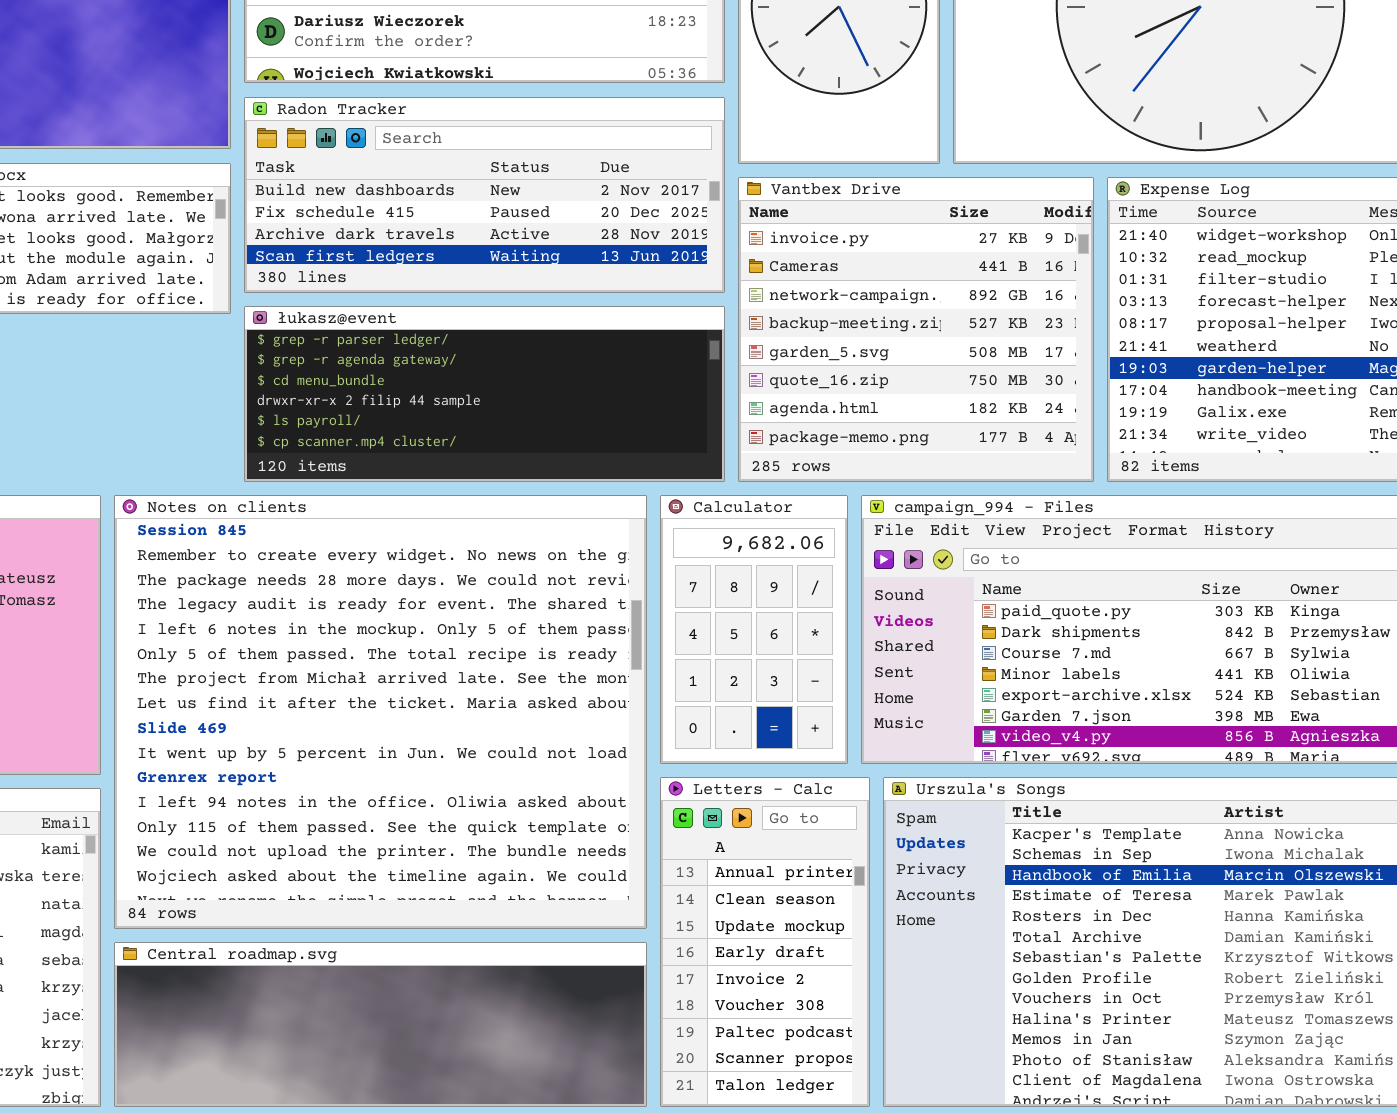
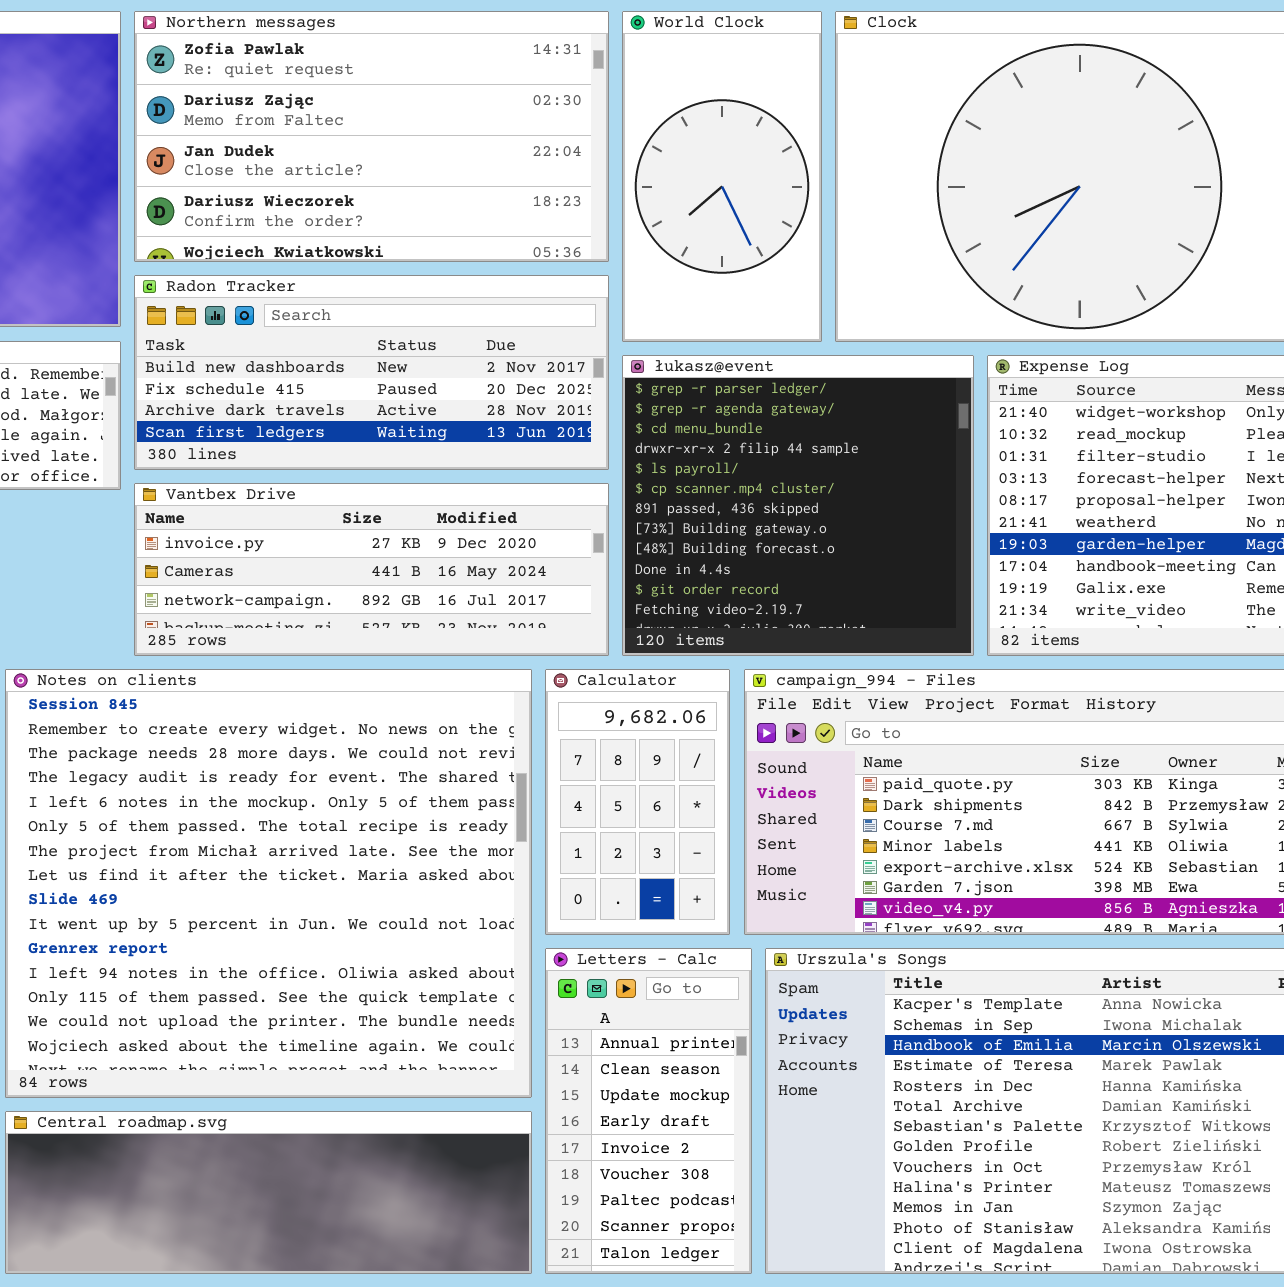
Vantbex Drive: [738,177,1094,482] -> [134,483,609,656], moved, resized
łukasz@event: [244,306,725,482] -> [622,355,974,656], moved, resized

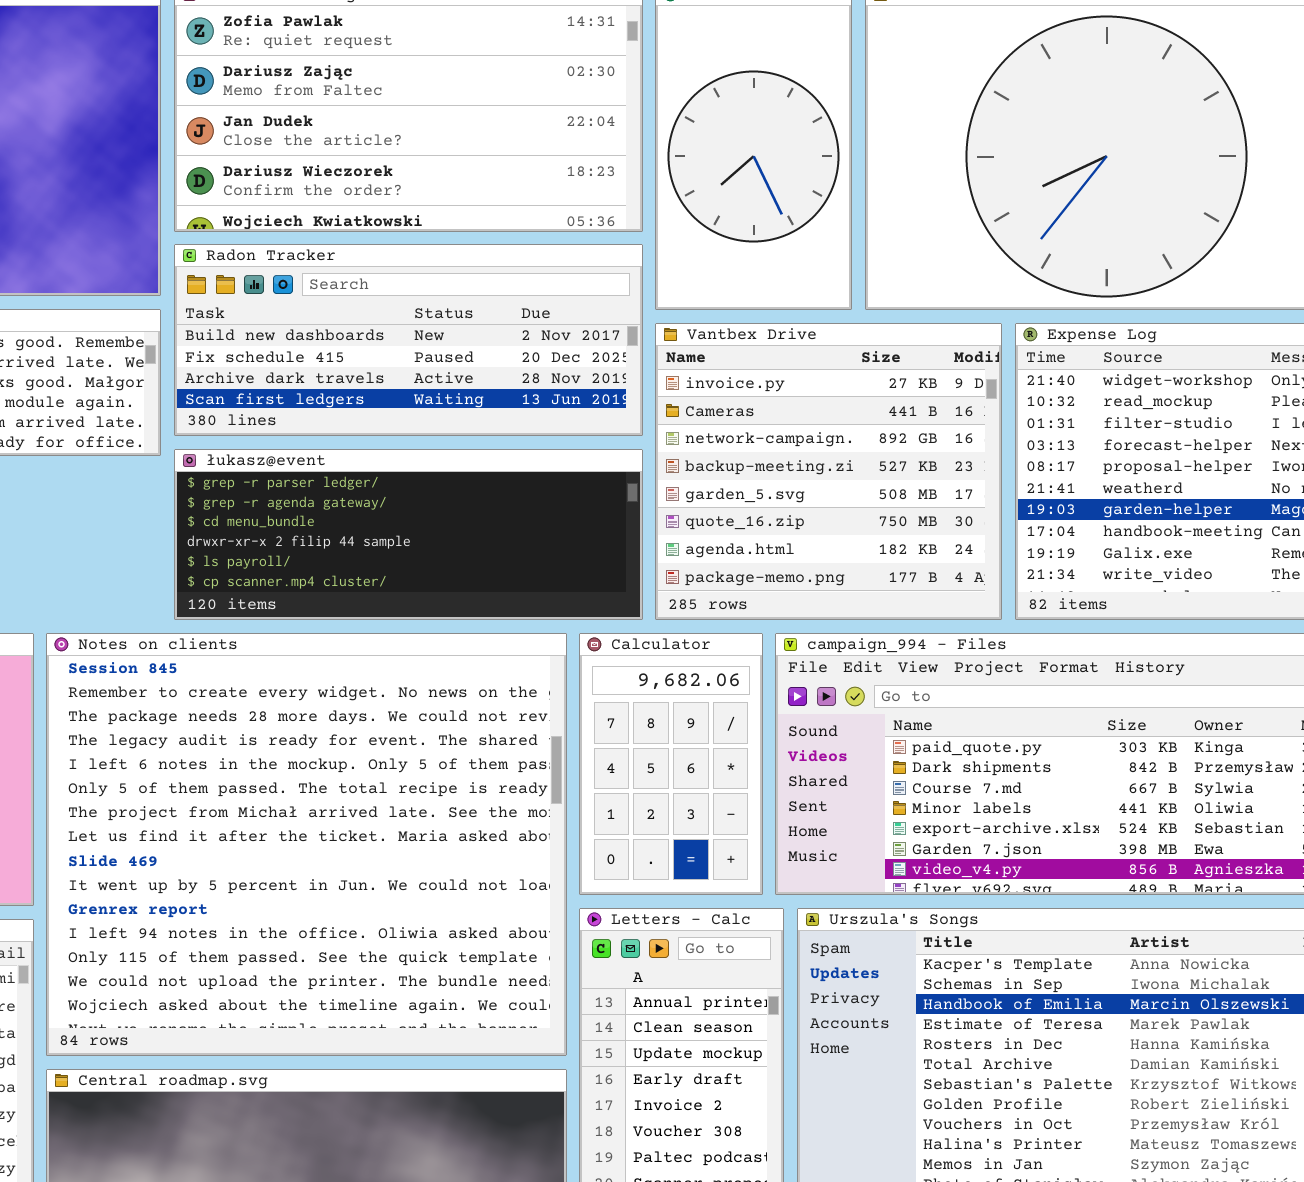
łukasz@event: [622,355,974,656] -> [174,449,643,620], moved, resized
Vantbex Drive: [134,483,609,656] -> [655,323,1002,620], moved, resized

